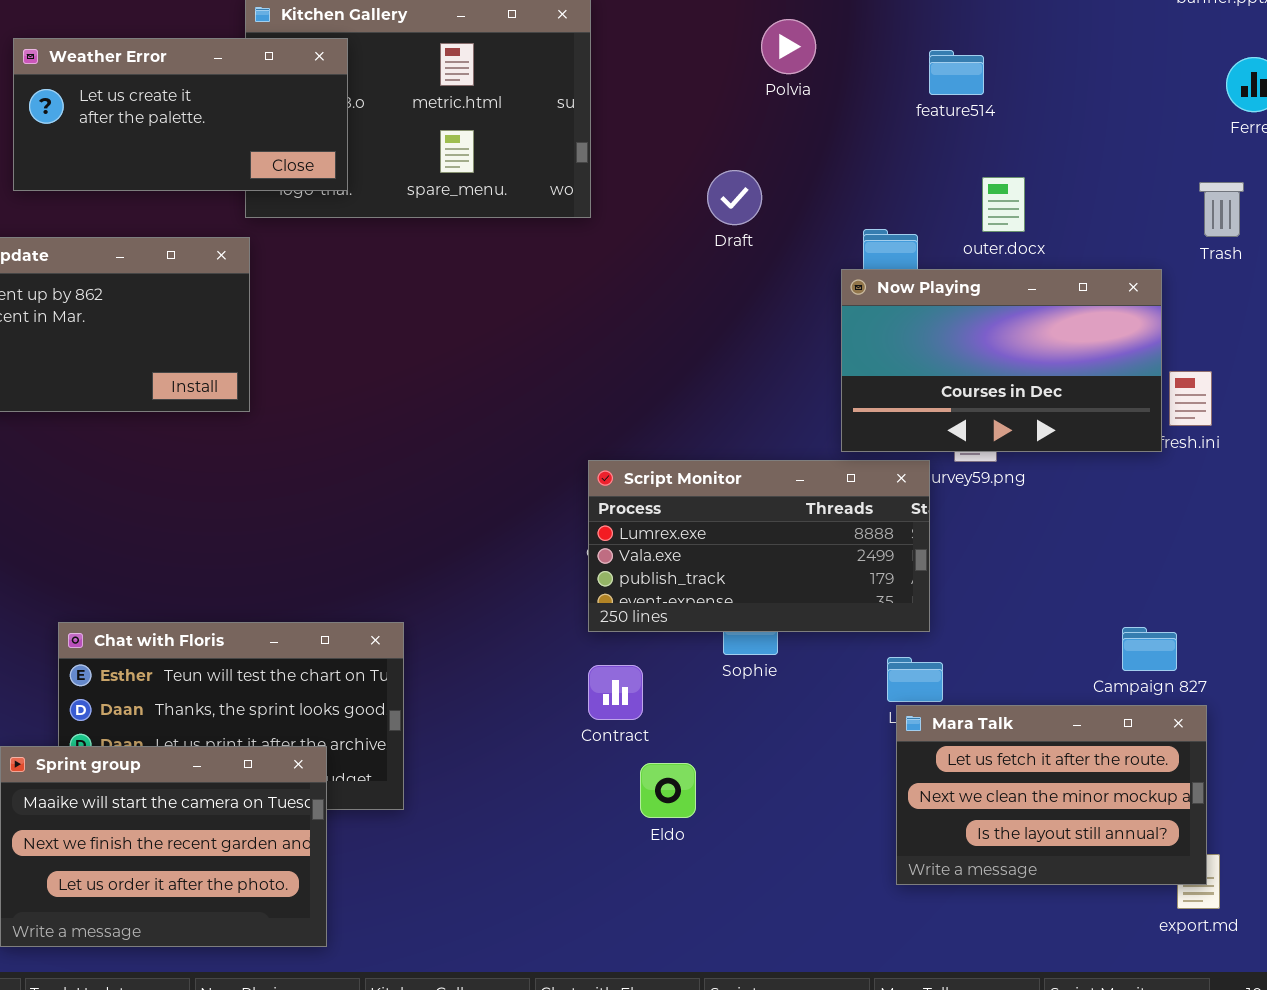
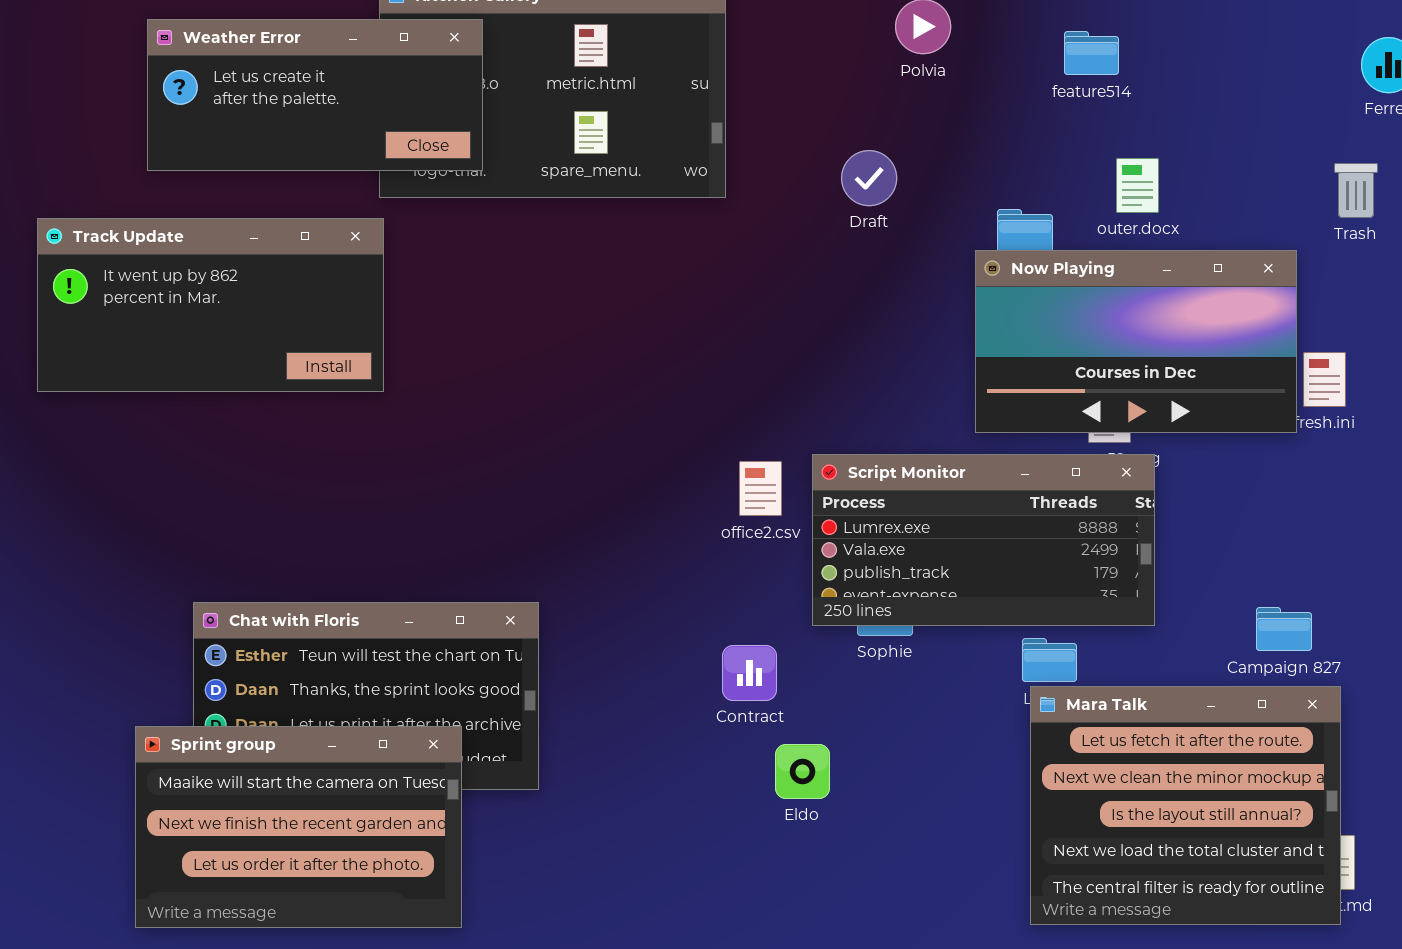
Script Monitor: [588,460,930,632] -> [812,454,1155,626], moved
Mara Talk: [896,705,1207,885] -> [1030,686,1341,925], resized

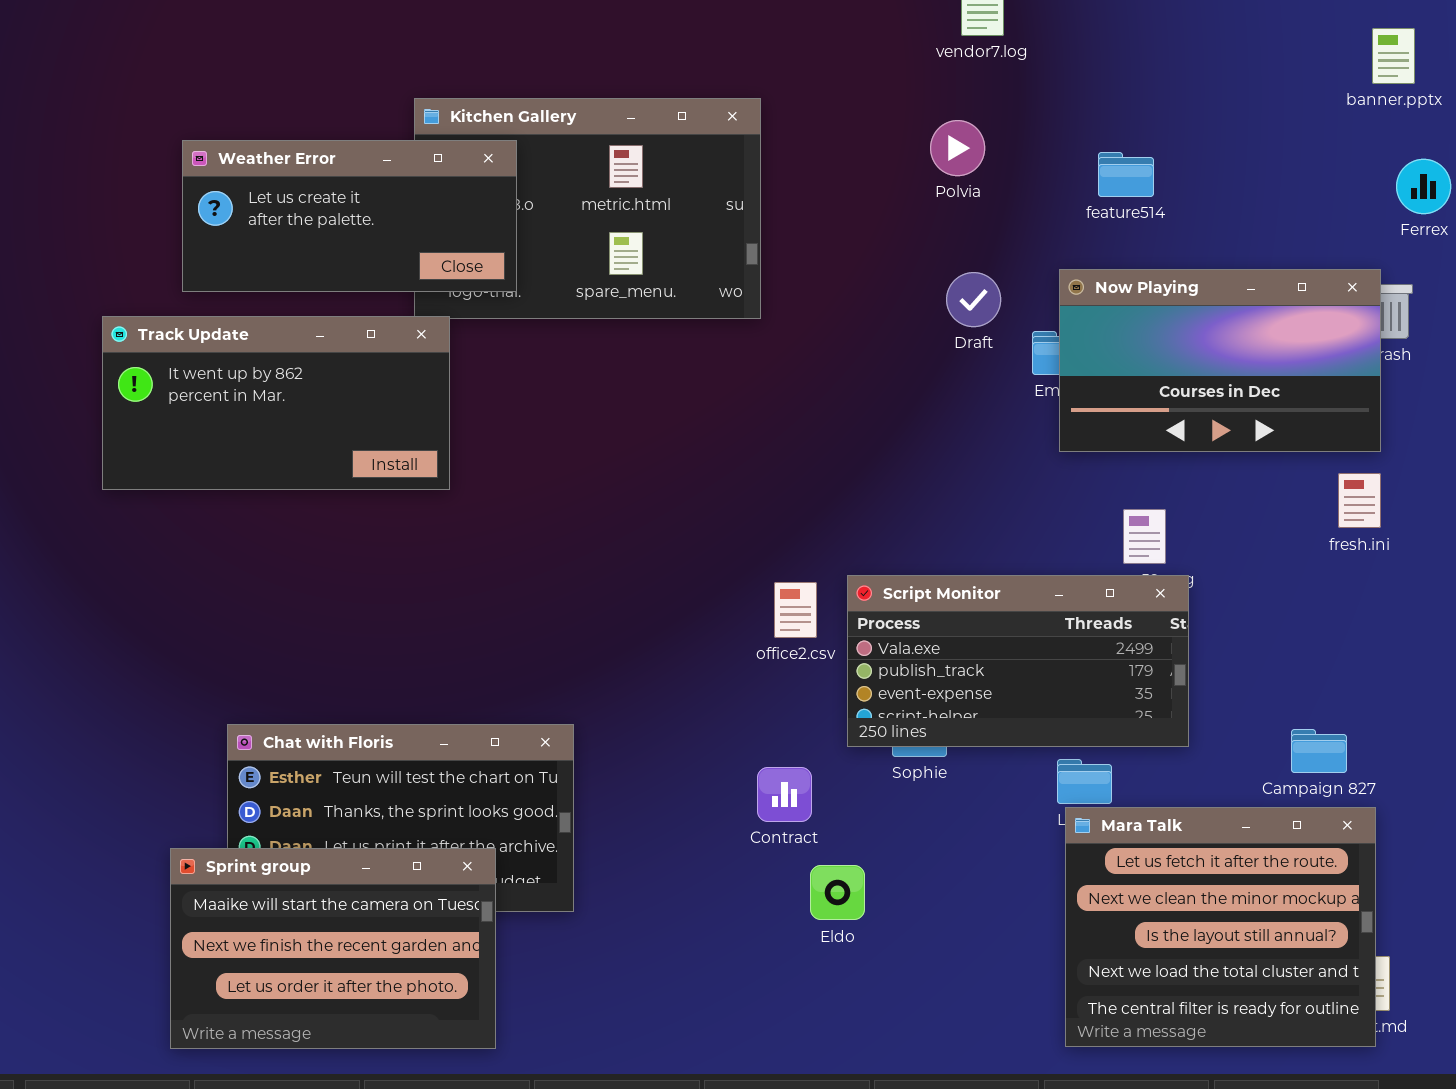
Draft: [841,150,897,206] -> [946,272,1001,327], moved
Track Update: [37,218,384,392] -> [102,316,450,490], moved
Now Playing: [975,250,1297,433] -> [1059,269,1381,452], moved
Script Monitor: [812,454,1155,626] -> [847,575,1189,747], scrolled down 1 row

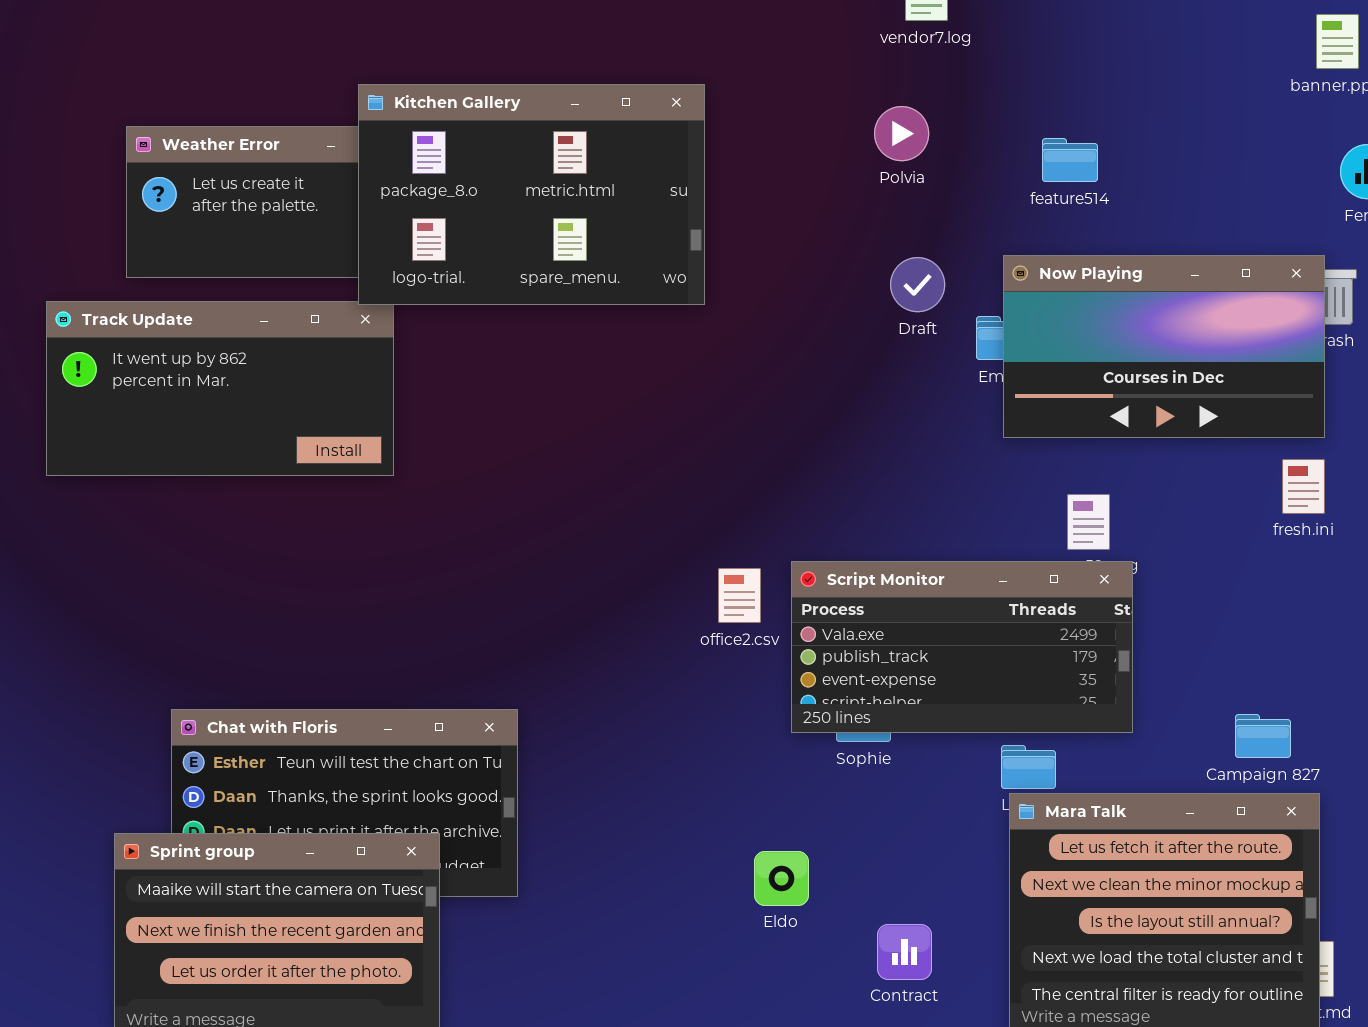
Kitchen Gallery: [414,98,761,319] -> [358,84,705,305], raised
Contract: [757,767,812,822] -> [877,924,932,980], moved

